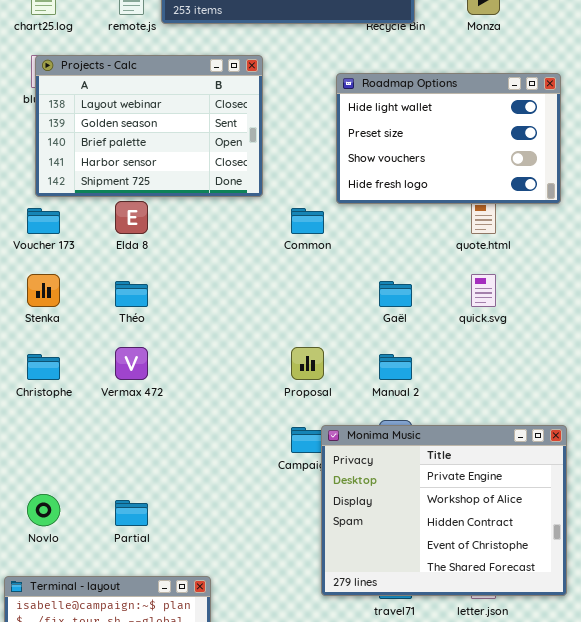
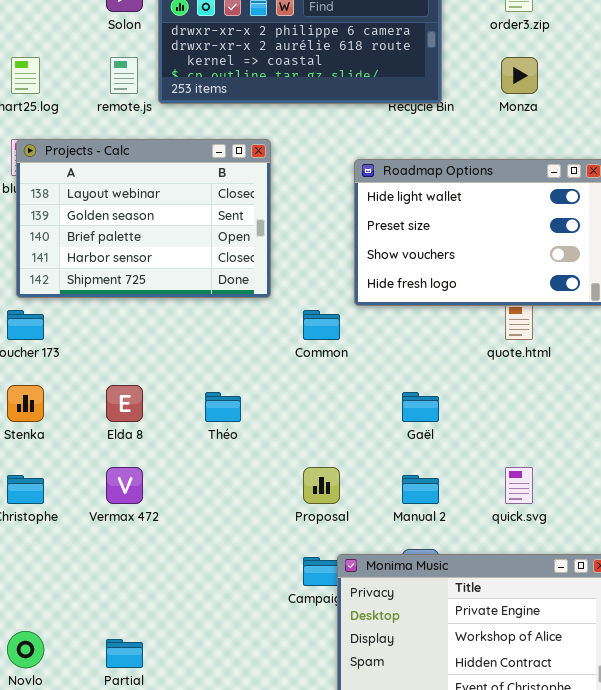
Elda 8: [115,201,148,234] -> [106,385,143,422], moved
quick.svg: [471,274,496,307] -> [505,467,533,504], moved
Théo: [115,281,148,307] -> [205,392,241,422], moved

